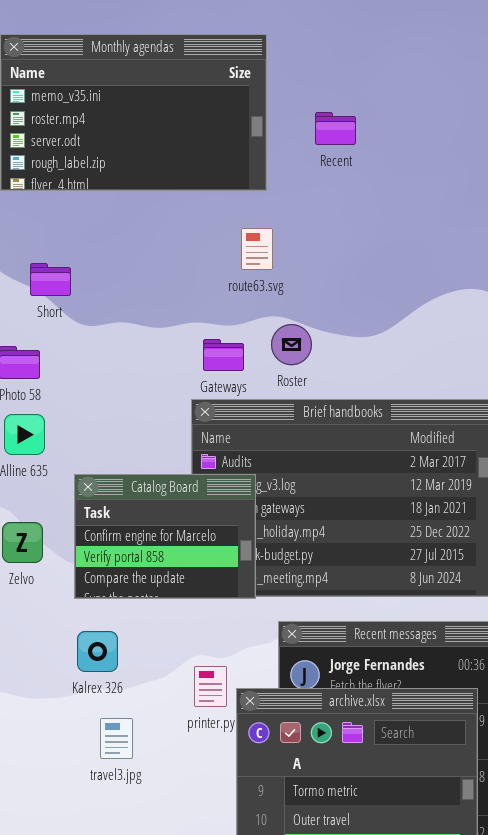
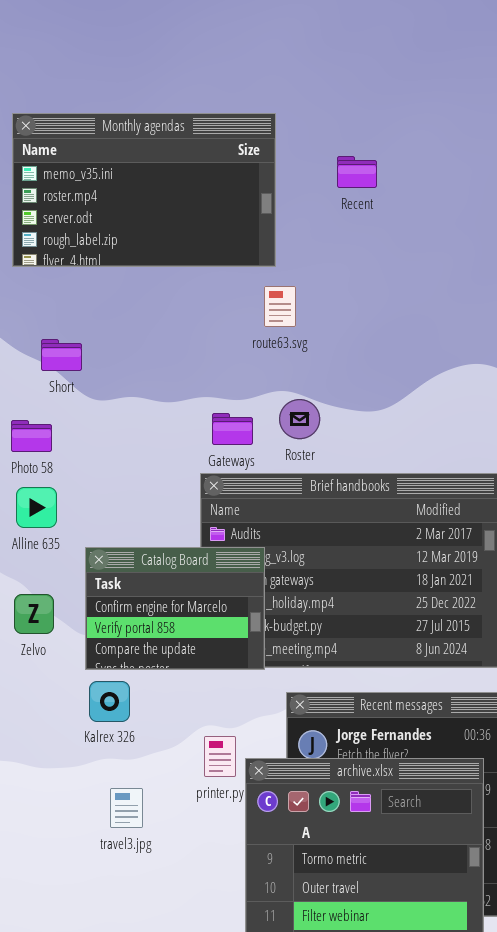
Recent: [315,112,356,145] -> [337,156,377,188], moved
route63.svg: [241,228,273,270] -> [264,286,296,327], moved
Kalrex 326: [77,631,118,672] -> [89,681,130,722], moved

